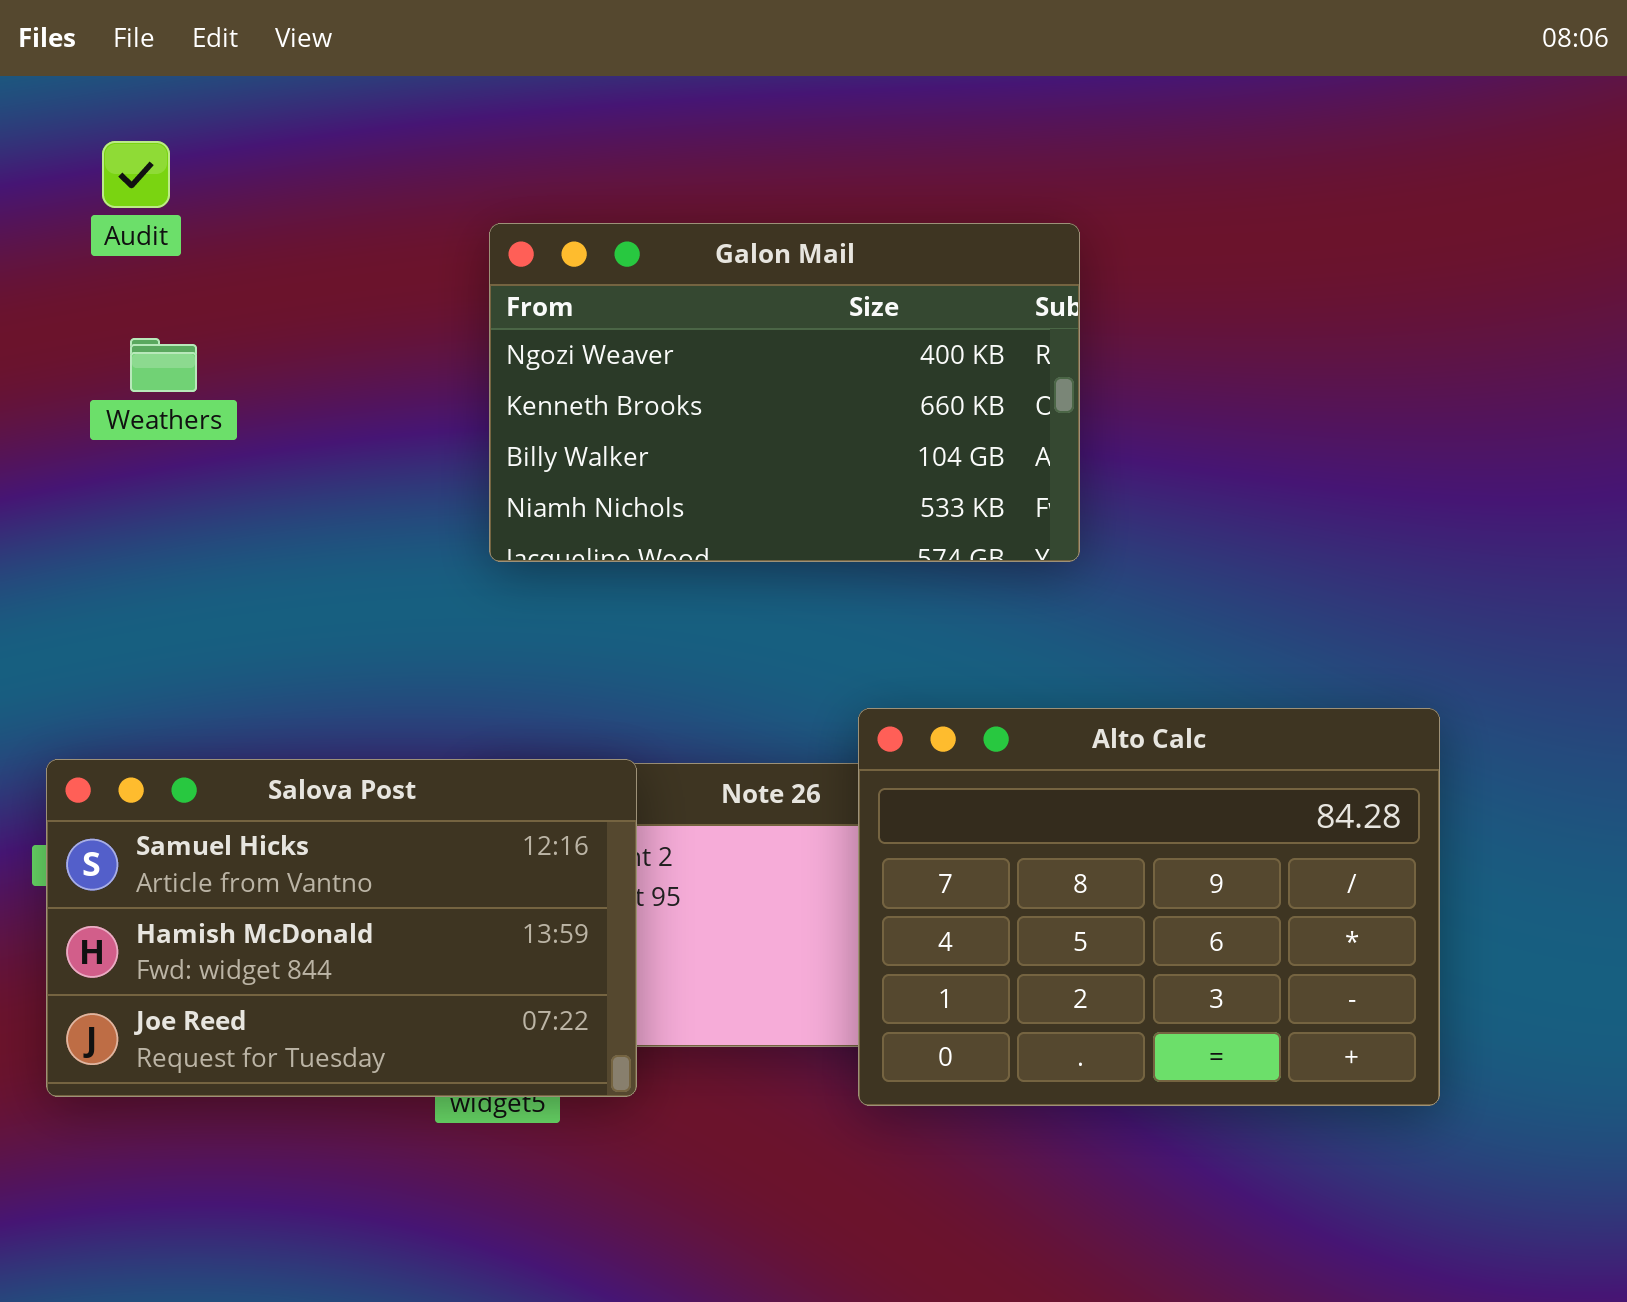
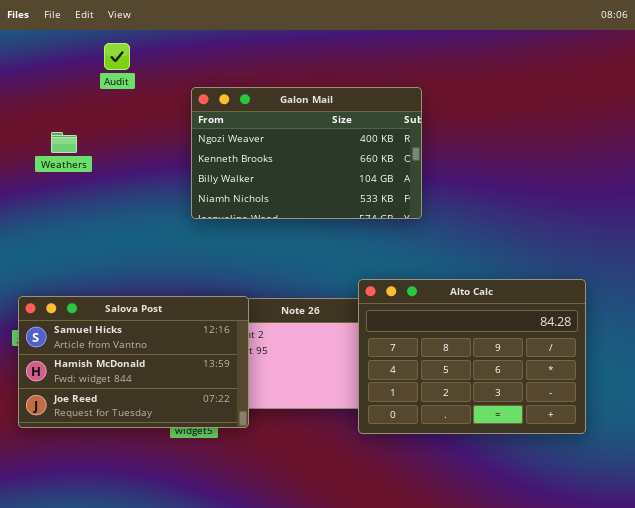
Audit: [102,141,170,208] -> [104,43,130,70], moved
Alto Calc: [858,708,1440,1106] -> [358,279,586,434], moved

